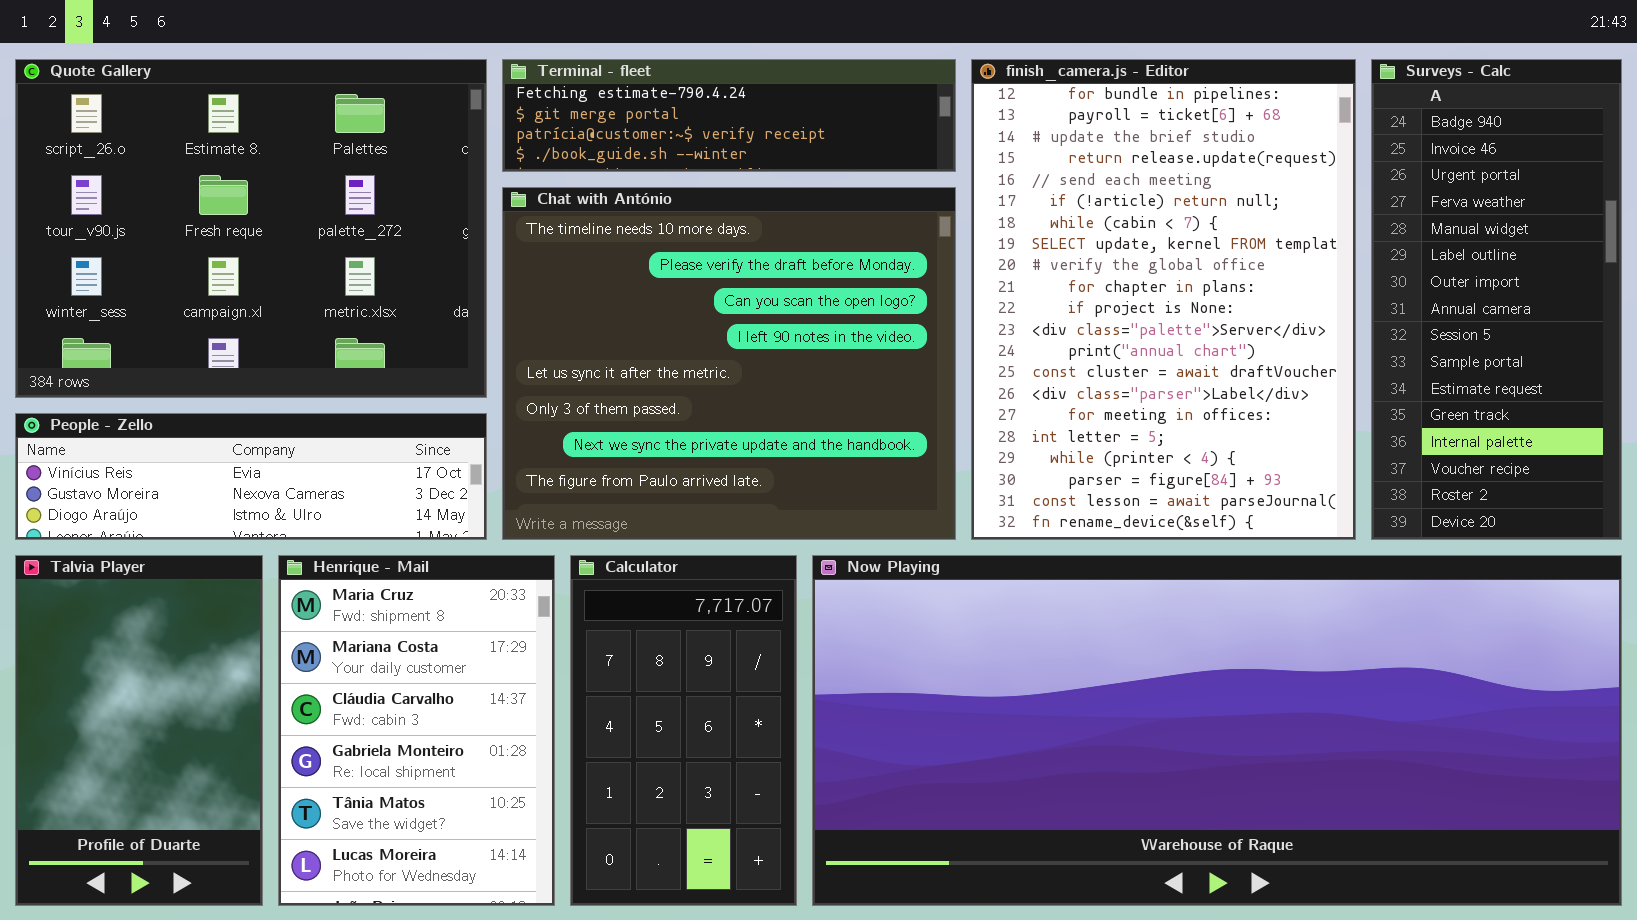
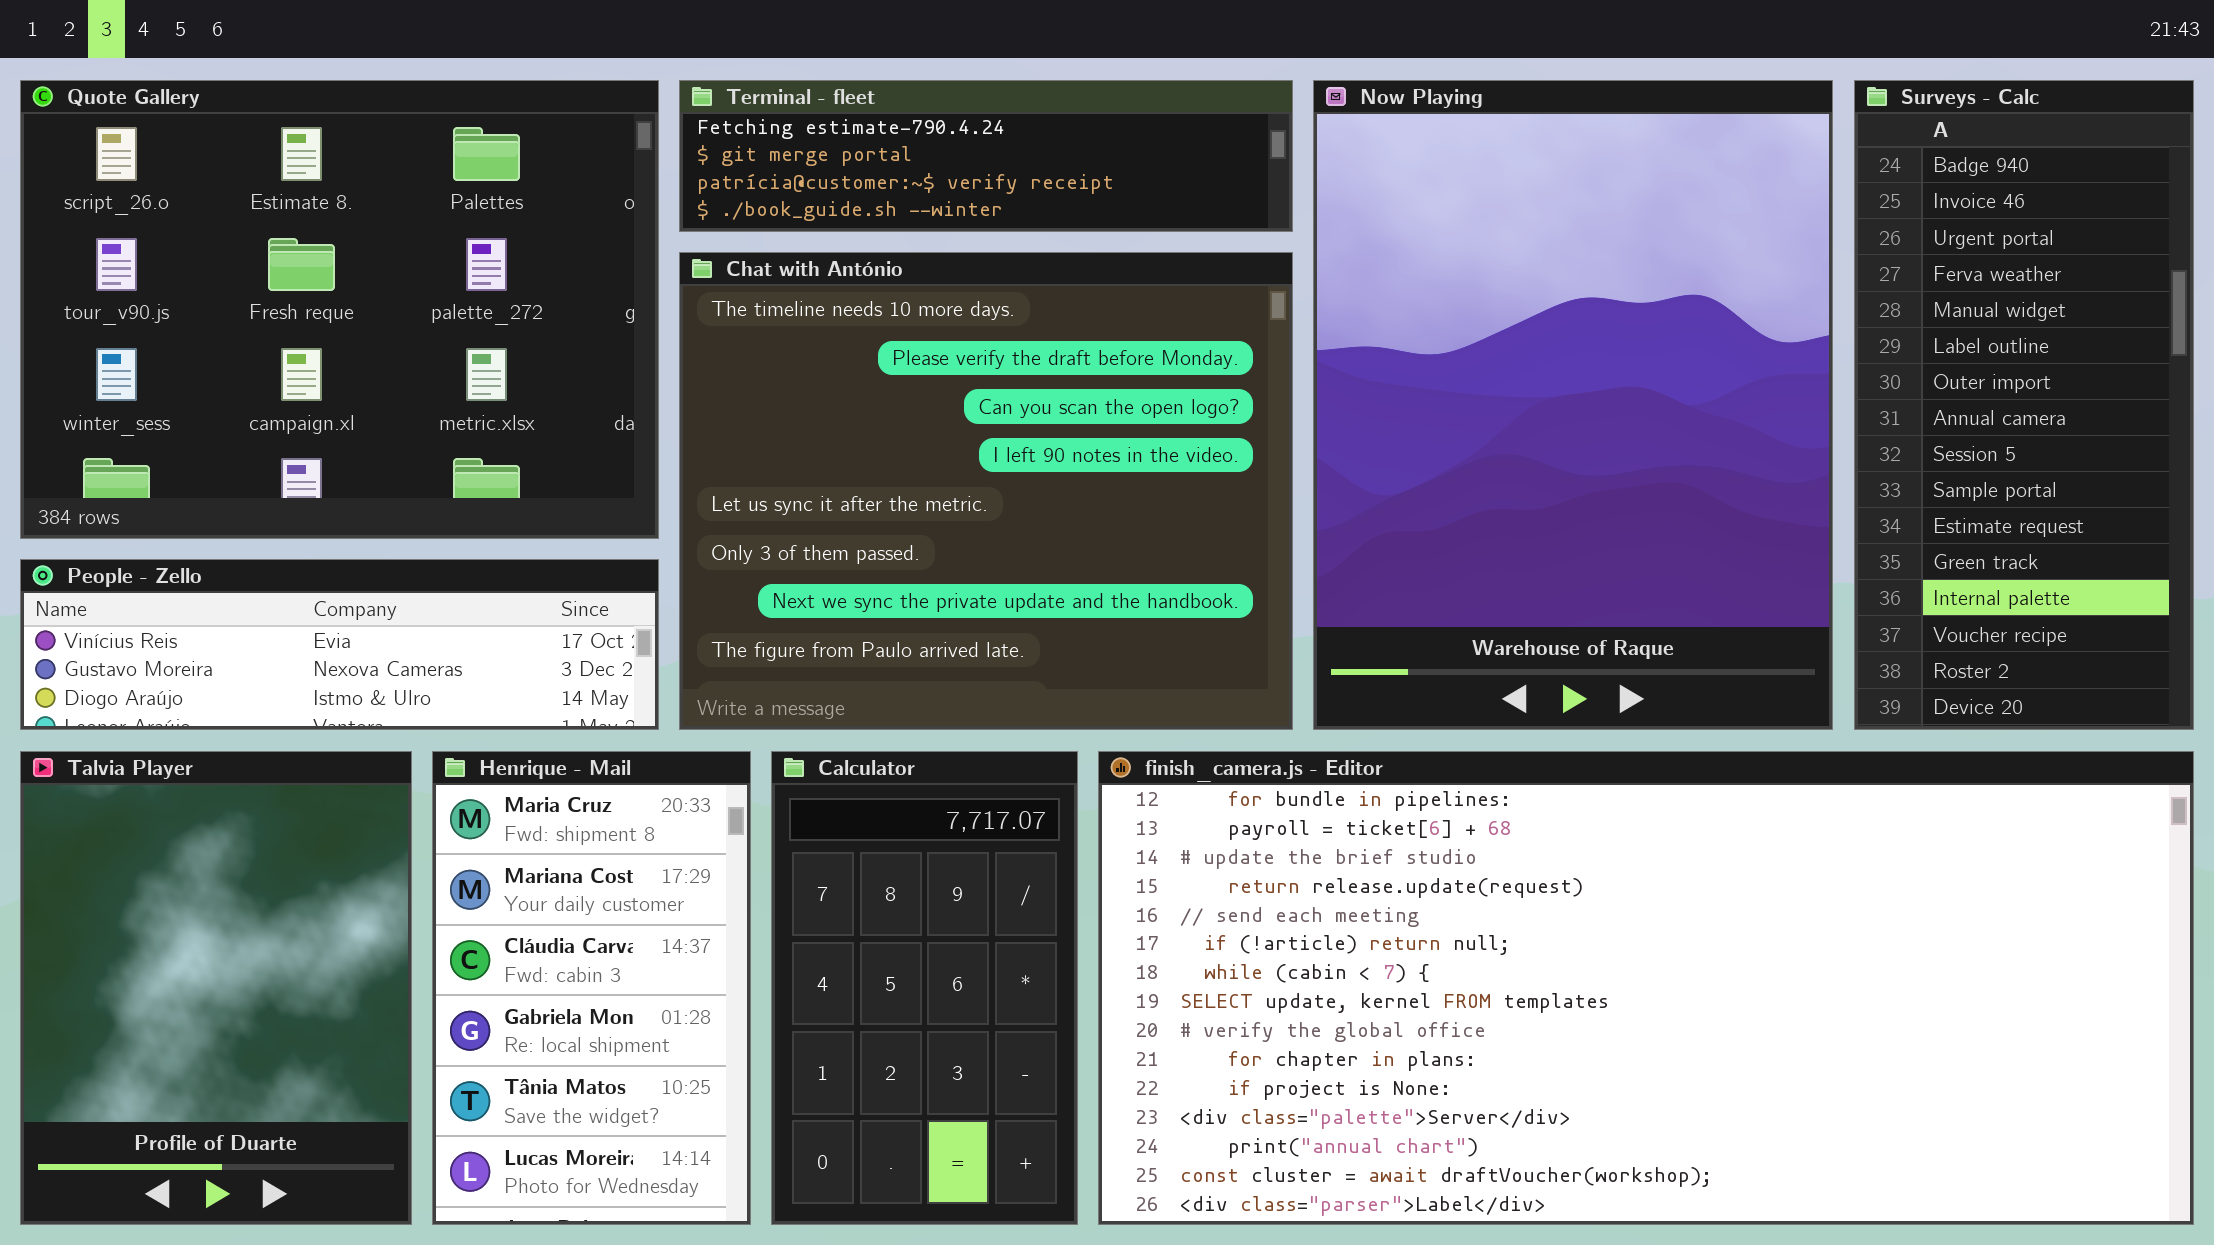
finish_camera.js - Editor: [971,59,1356,540] -> [1098,751,2194,1225], moved, resized
Talvia Player: [15,555,263,906] -> [20,751,412,1225], resized
Henrique - Mail: [278,555,555,906] -> [432,751,751,1225], resized
Now Playing: [812,555,1622,906] -> [1313,80,1833,730], moved, resized

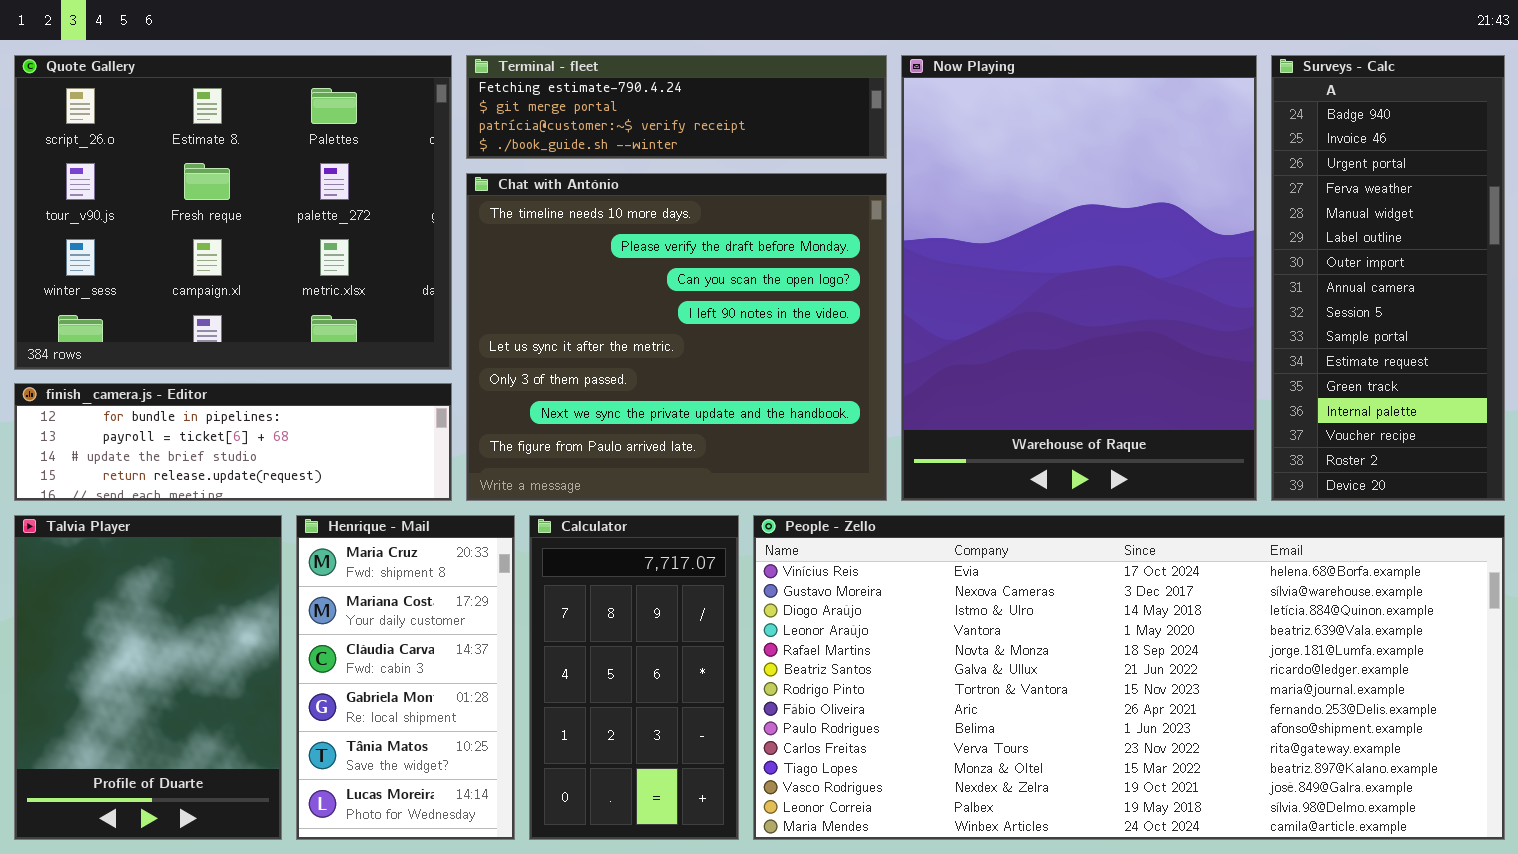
People - Zello: [20,559,659,730] -> [753,515,1505,840], moved, resized
finish_camera.js - Editor: [1098,751,2194,1225] -> [14,383,452,501], moved, resized

